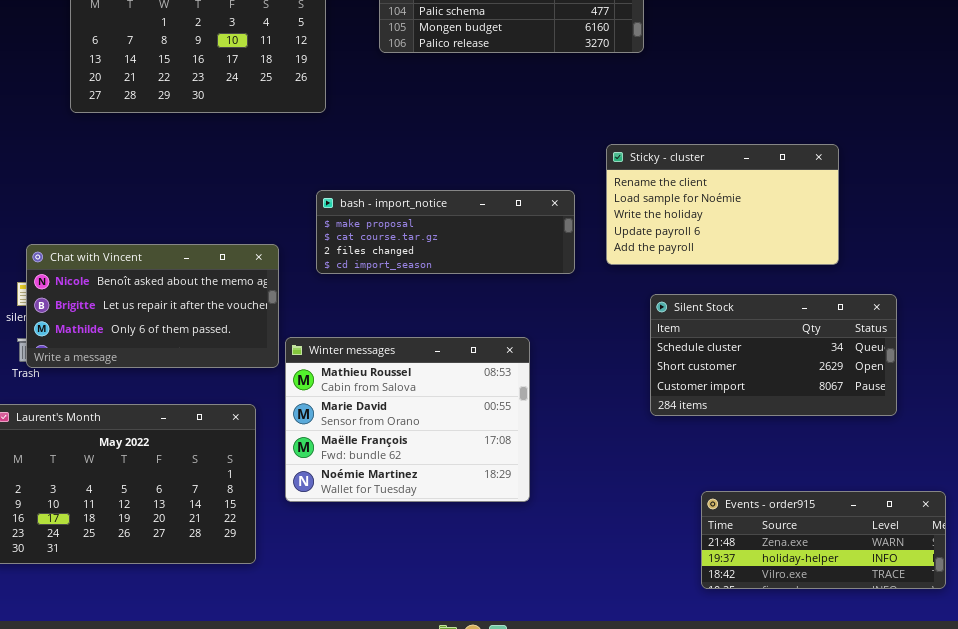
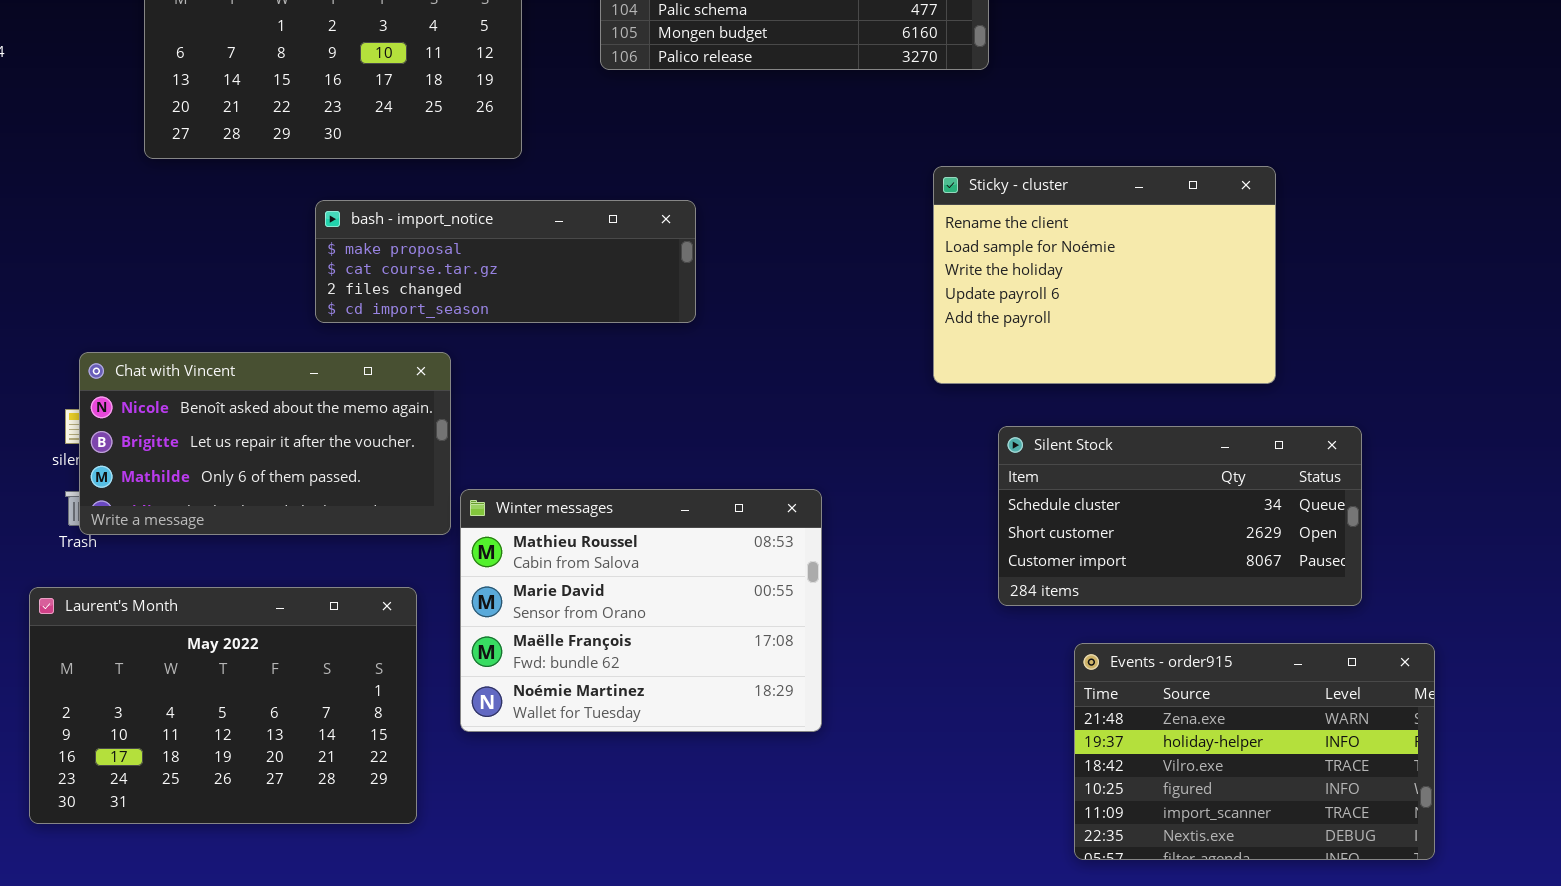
Sticky - cluster: [606,144,839,265] -> [933,166,1276,384], resized
bash - import_notice: [316,190,575,274] -> [315,200,696,323], moved
Events - order915: [701,491,946,589] -> [1074,643,1435,860], resized

